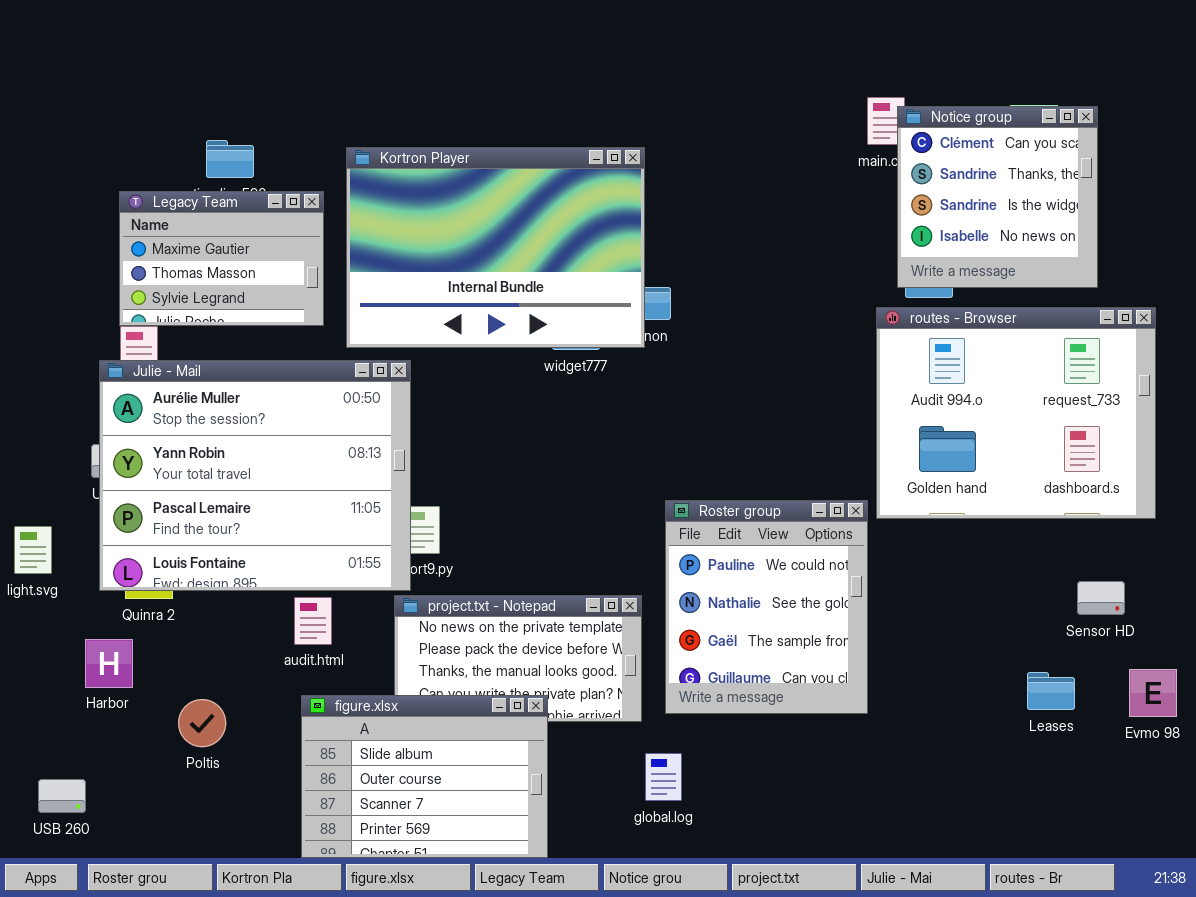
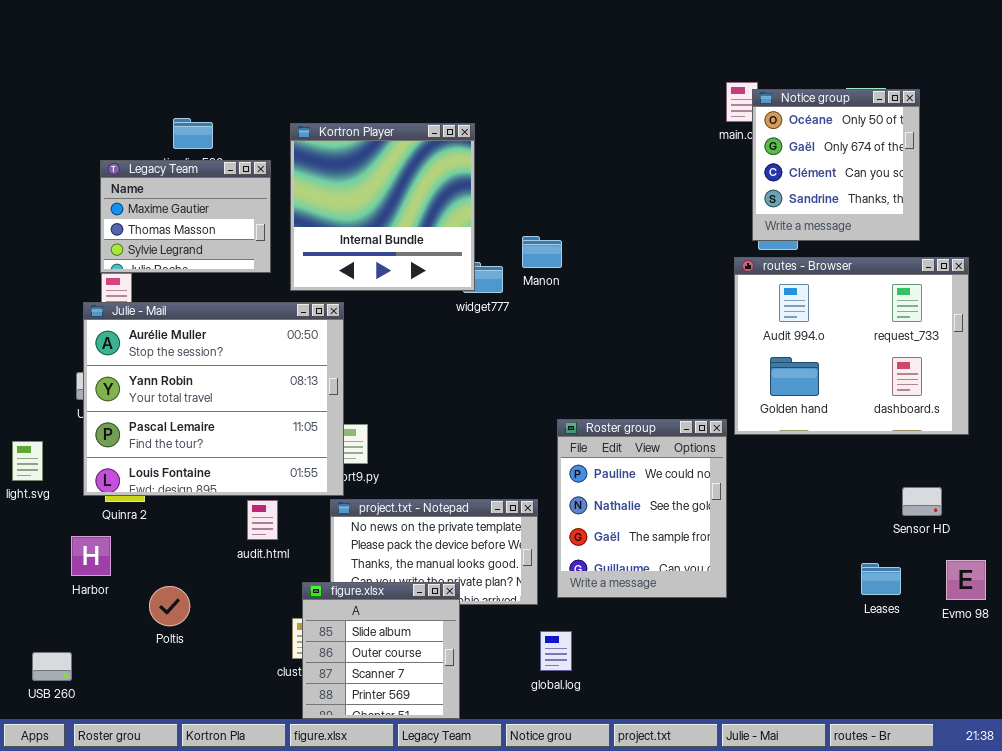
Notice group: [897,106,1098,288] -> [752,89,920,241], scrolled up 2 rows
Kortron Player: [346,147,645,348] -> [290,123,475,291], resized
figure.xlsx: [301,695,548,858] -> [302,582,460,719], resized

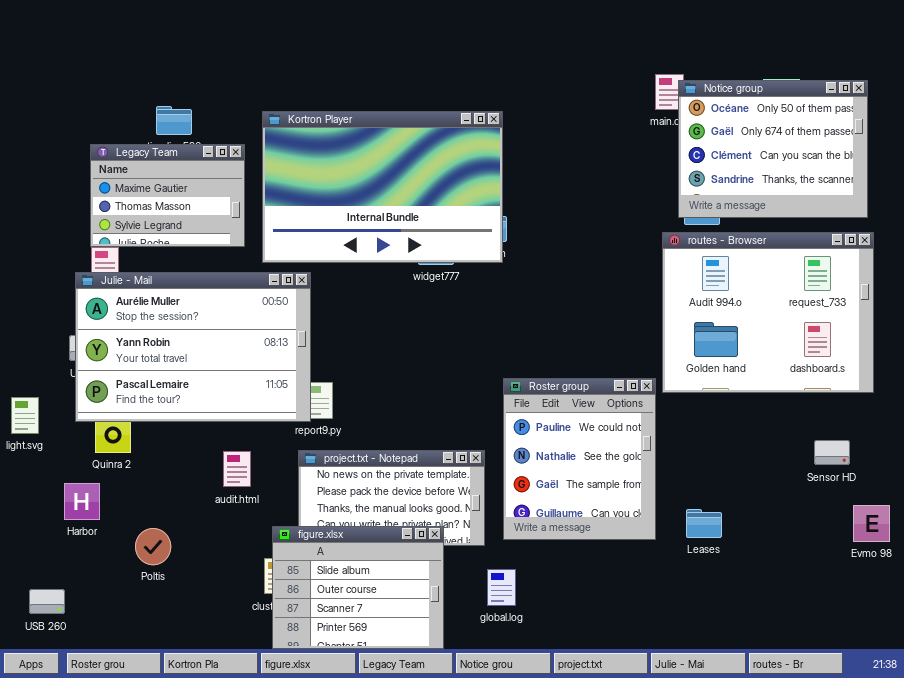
Notice group: [752,89,920,241] -> [678,80,868,218], resized
Kortron Player: [290,123,475,291] -> [262,111,503,263], resized
Julie - Mail: [83,302,344,496] -> [75,272,311,422], resized
Leases: [861,563,901,595] -> [686,509,722,538], moved
figure.xlsx: [302,582,460,719] -> [272,526,444,649], resized

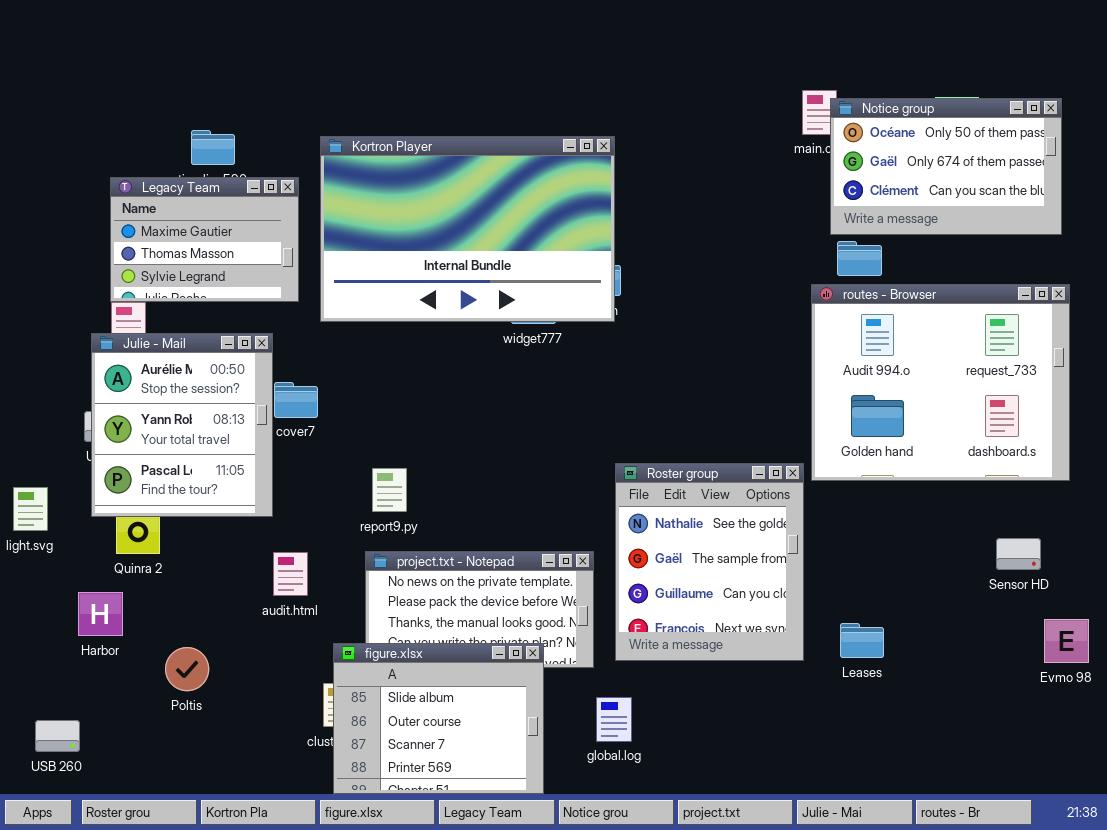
Notice group: [678,80,868,218] -> [830,98,1062,235], resized
Julie - Mail: [75,272,311,422] -> [91,333,273,517], resized
Roster group: [503,378,656,540] -> [615,463,804,661], scrolled down 1 row

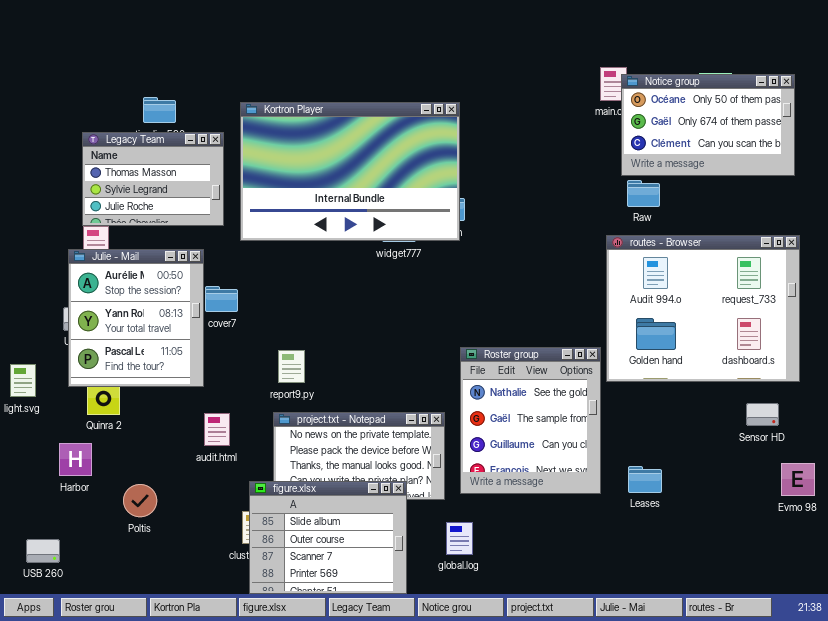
Legacy Team: [110,177,299,302] -> [82,132,224,226], scrolled down 1 row
routes - Browser: [811,284,1070,481] -> [606,235,800,382], moved

